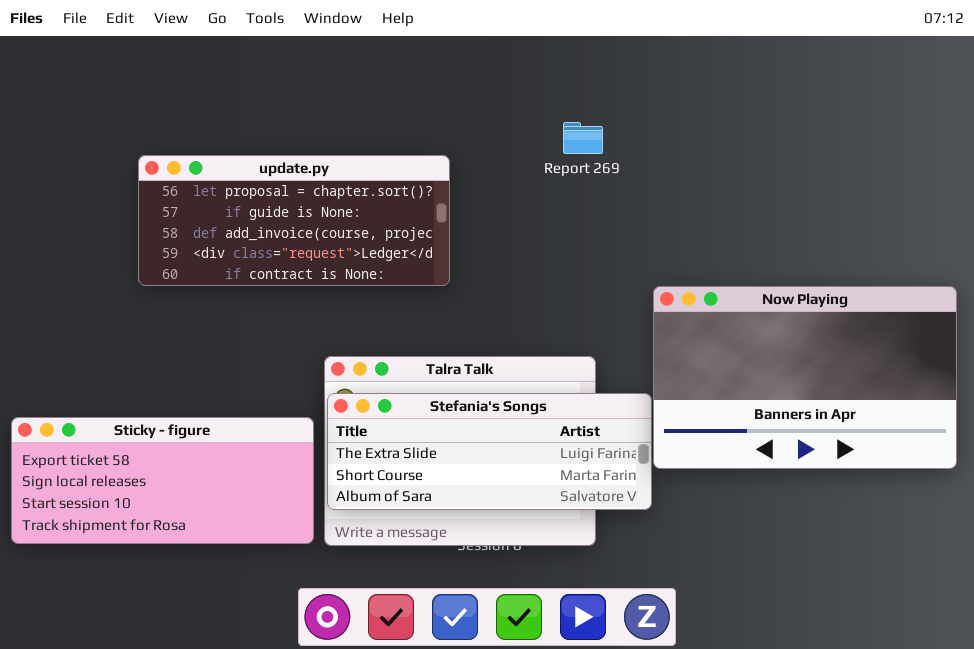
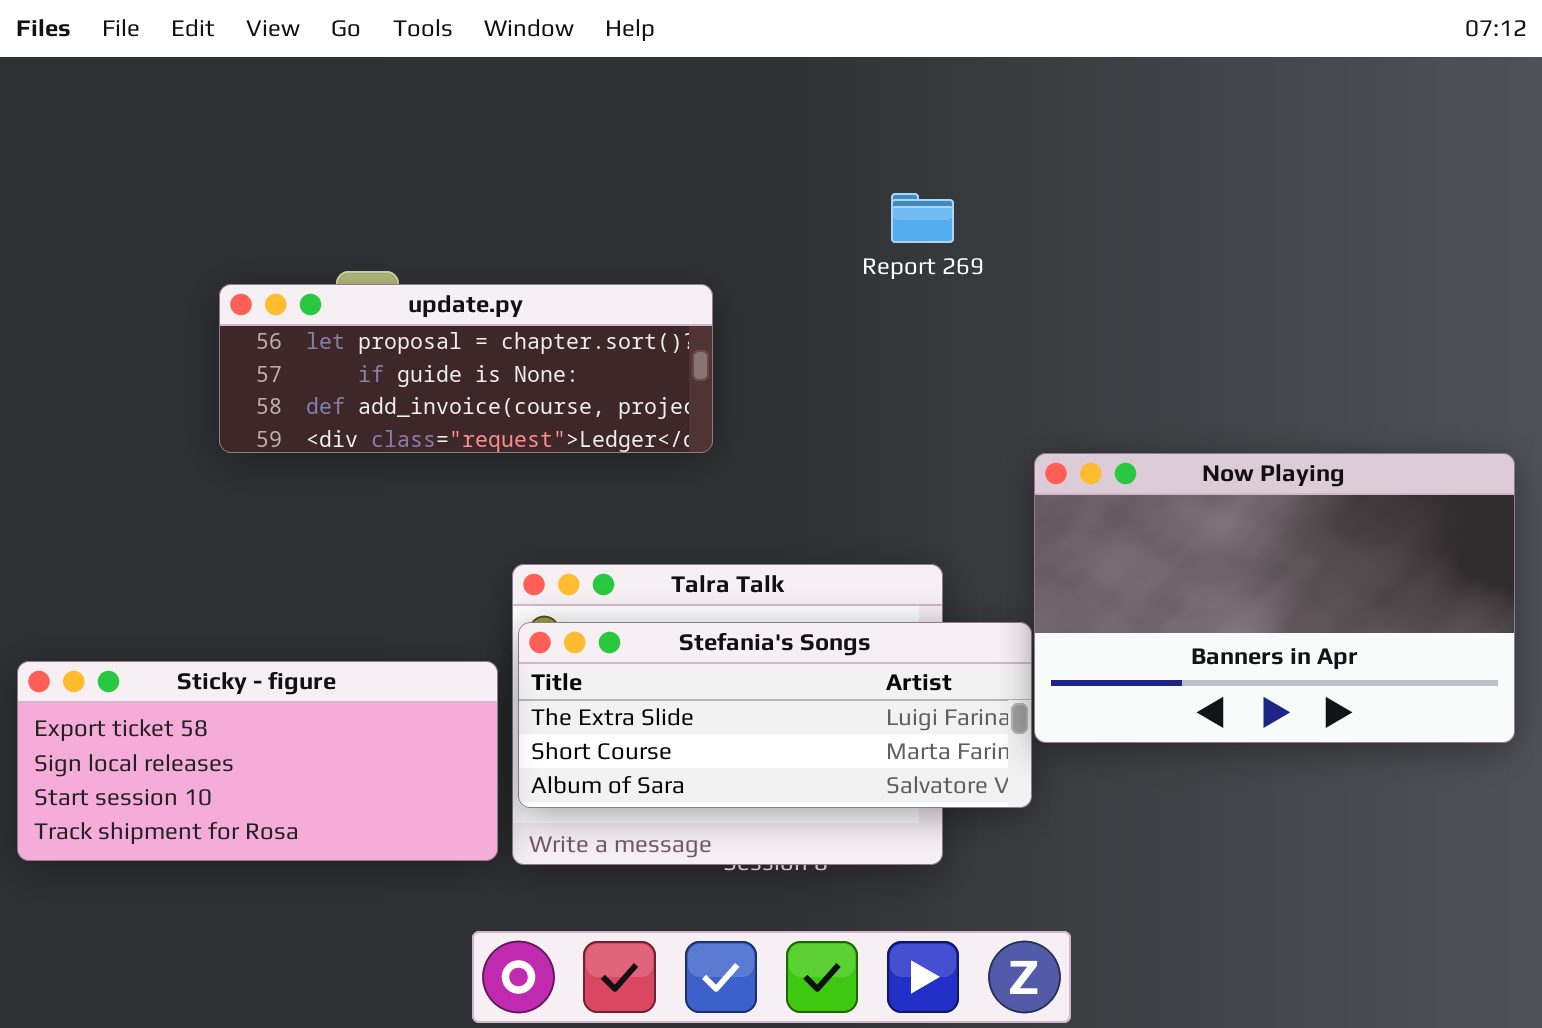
update.py: [138,155,450,286] -> [219,284,713,453], resized

